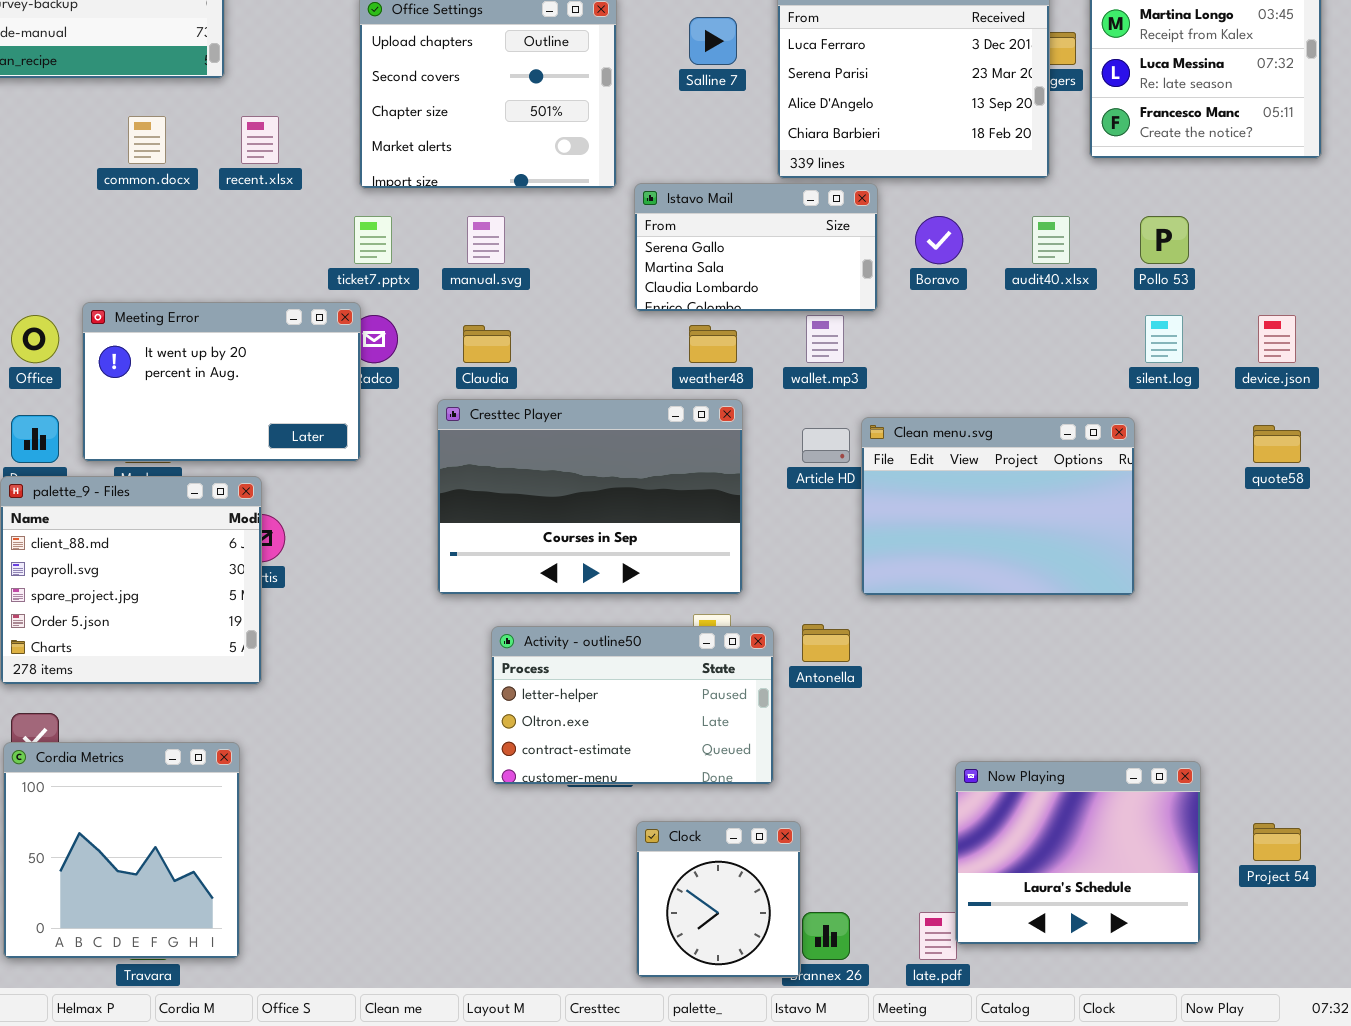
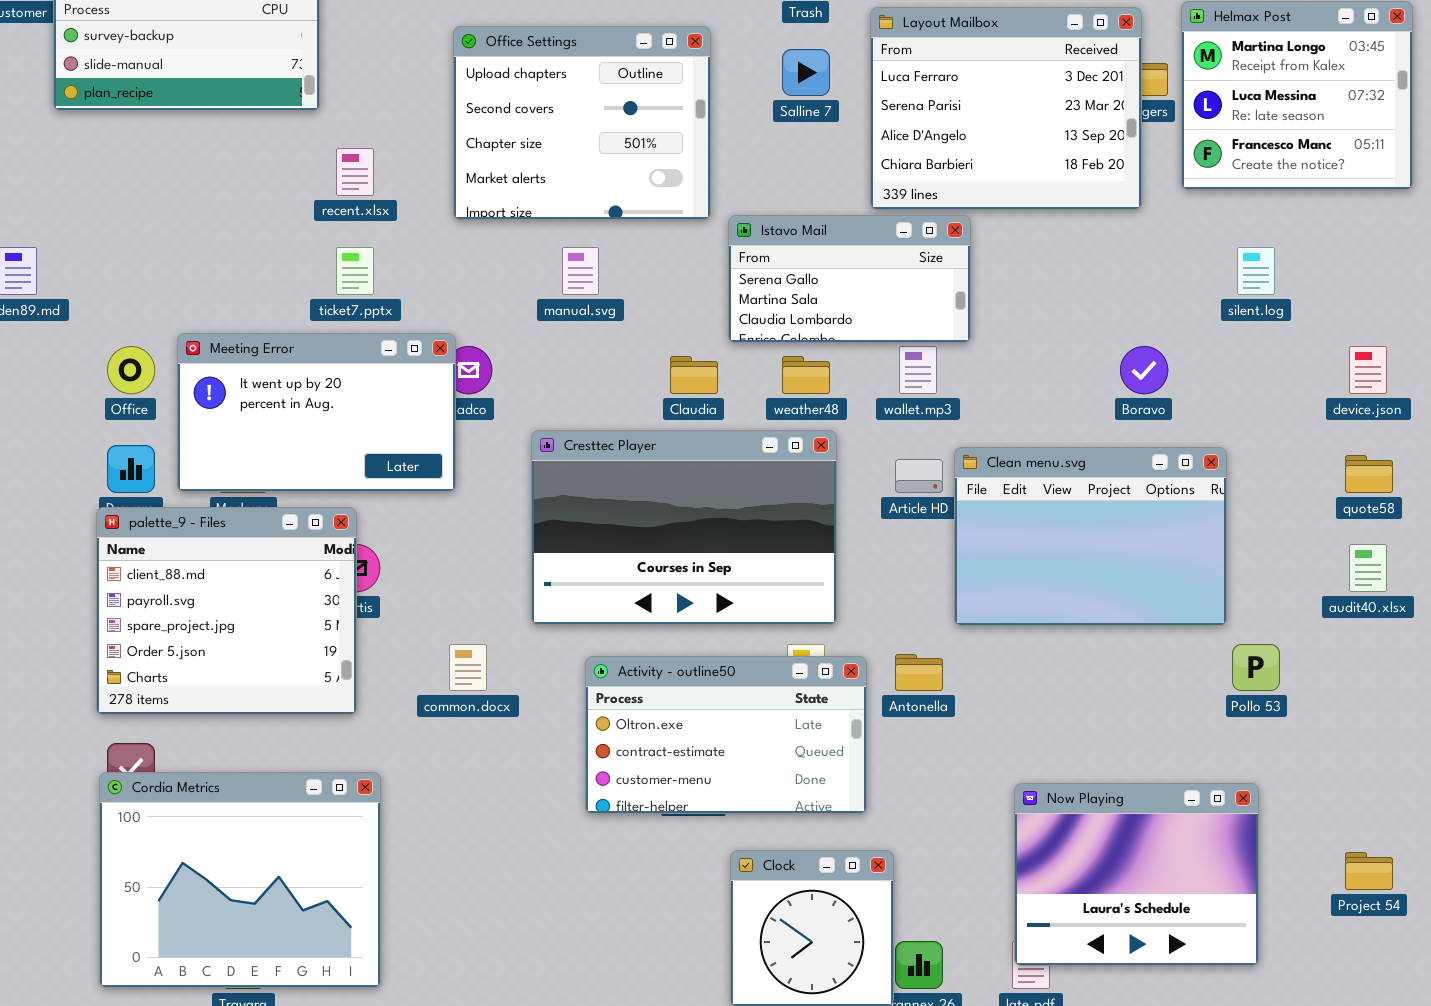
common.docx: [128,116,166,164] -> [449,644,487,691], moved
ticket7.pptx: [354,216,392,264] -> [336,247,374,295], moved
Boravo: [915,216,963,264] -> [1120,346,1168,394], moved
audit40.xlsx: [1032,216,1070,264] -> [1349,544,1387,592], moved
Pollo 53: [1140,216,1189,264] -> [1232,644,1280,691], moved
silent.log: [1145,315,1183,363] -> [1237,247,1275,295], moved
Claudia: [463,325,511,363] -> [670,356,718,394], moved
Activity - outline50: [491,626,774,785] -> [585,656,867,814], scrolled down 1 row
Cordia Metrics: [3,742,240,959] -> [99,772,381,988], resized
Now Playing: [955,761,1201,945] -> [1014,783,1259,966], moved

